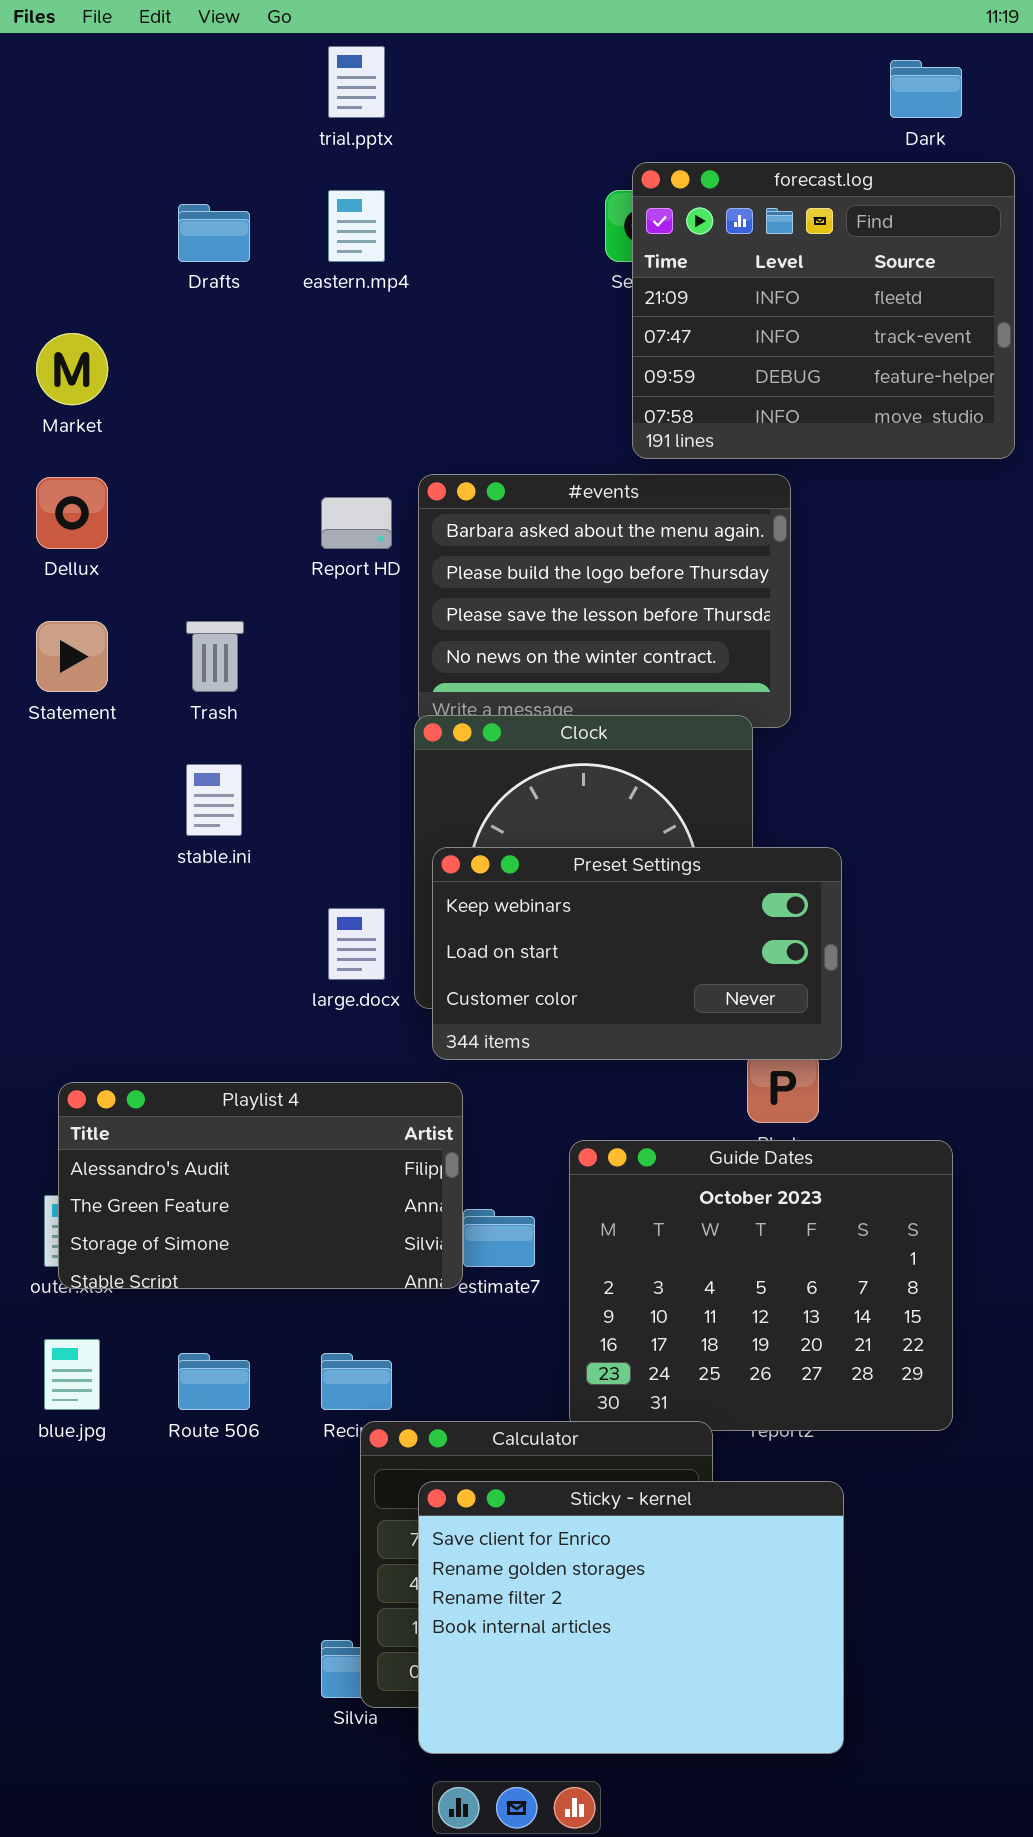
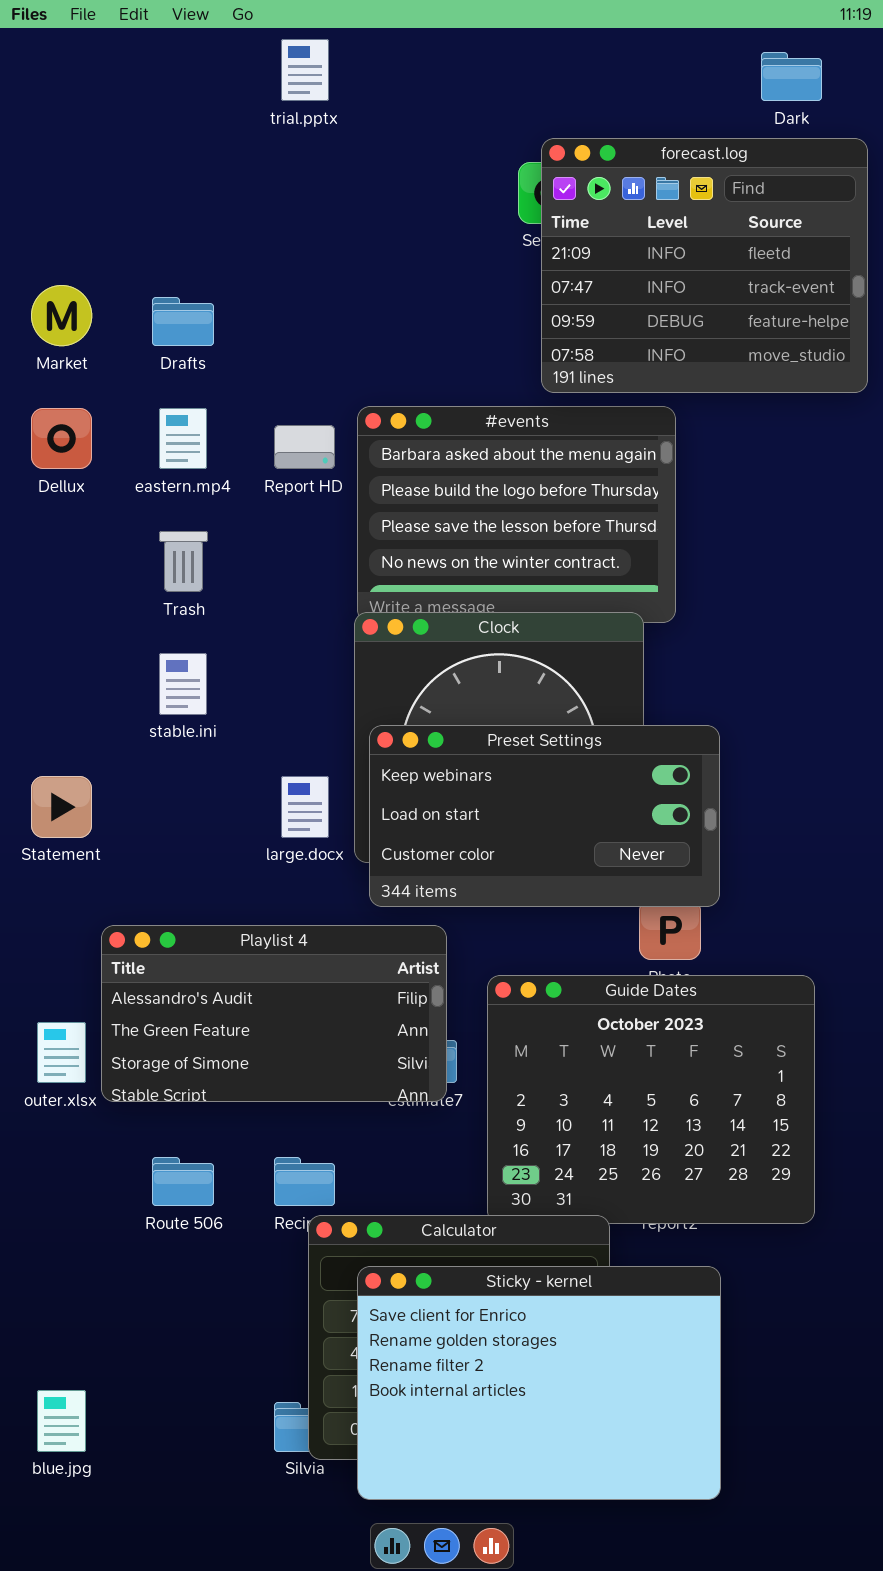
eastern.mp4: [328,190,385,262] -> [159,408,207,469], moved
Drafts: [178,204,250,262] -> [152,297,214,346], moved
Statement: [36,621,108,692] -> [31,776,92,838], moved
Playlist 4: [58,1082,463,1289] -> [101,925,447,1102], moved
blue.jpg: [44,1339,100,1410] -> [37,1390,86,1452], moved

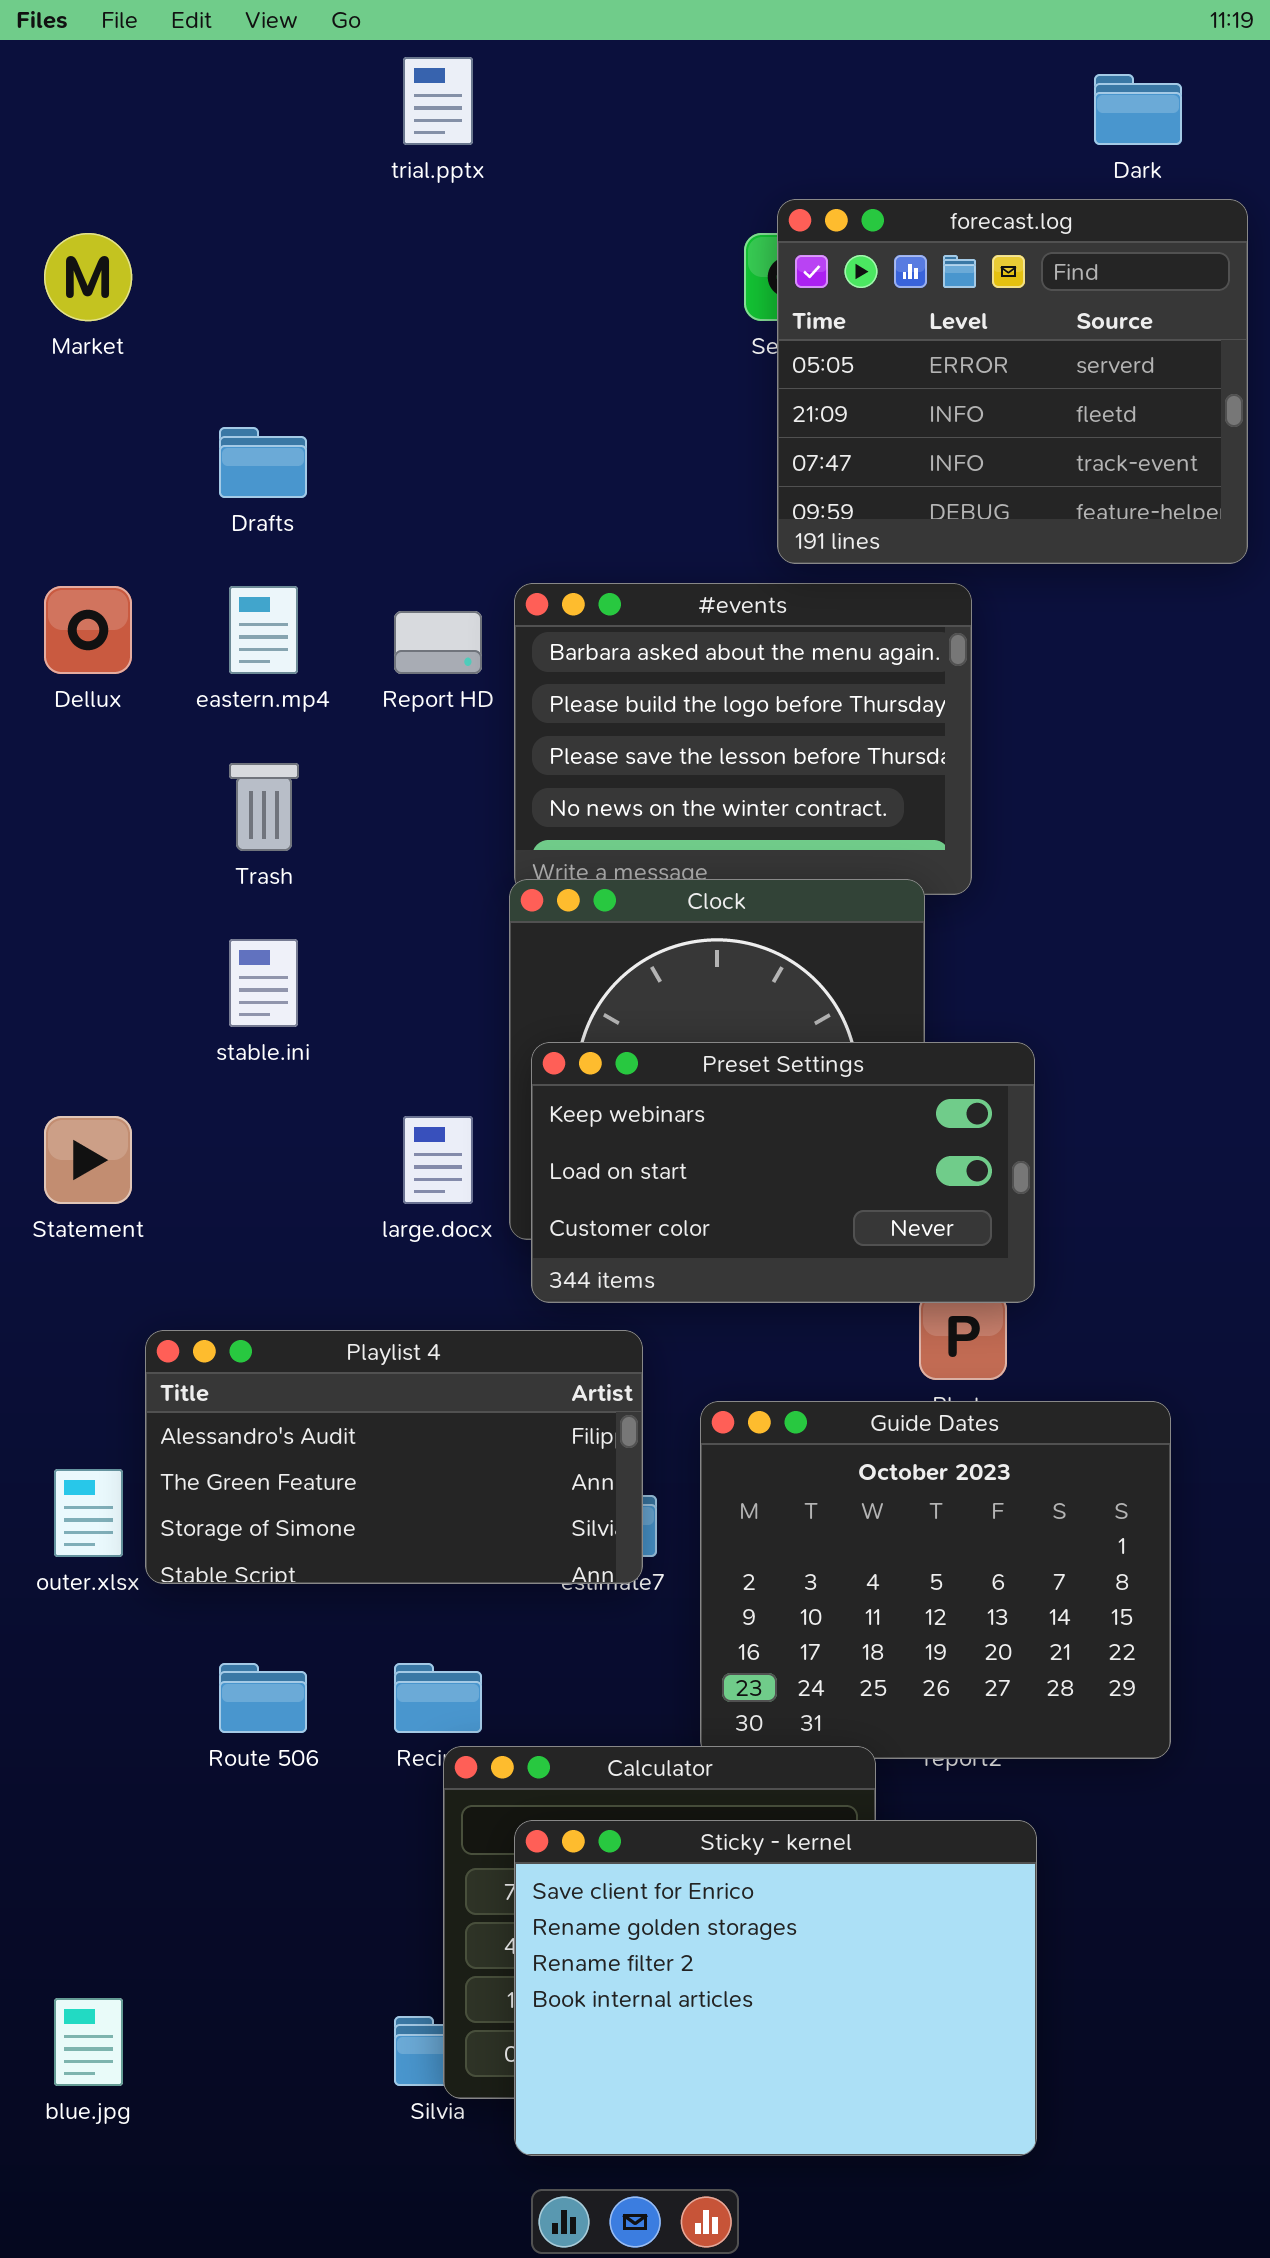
forecast.log: [541,138,868,393] -> [777,199,1248,564], scrolled up 1 row
Market: [31,285,92,346] -> [44,233,132,321], moved

